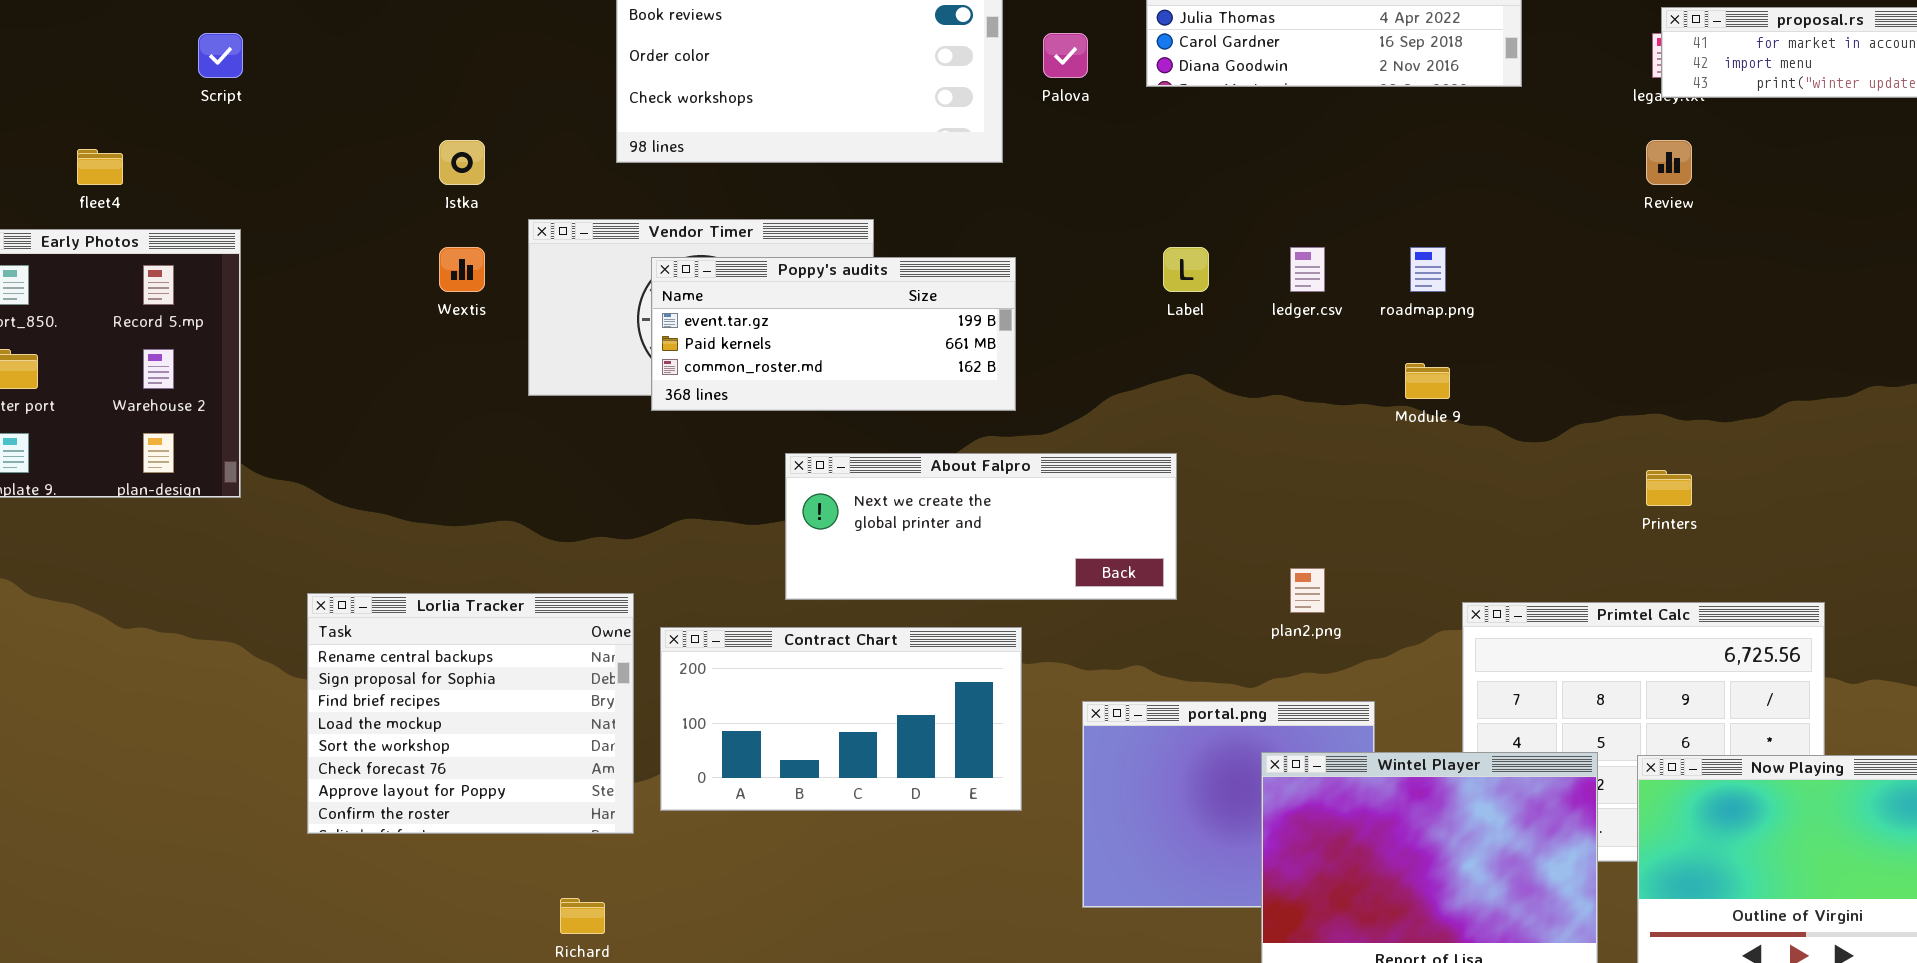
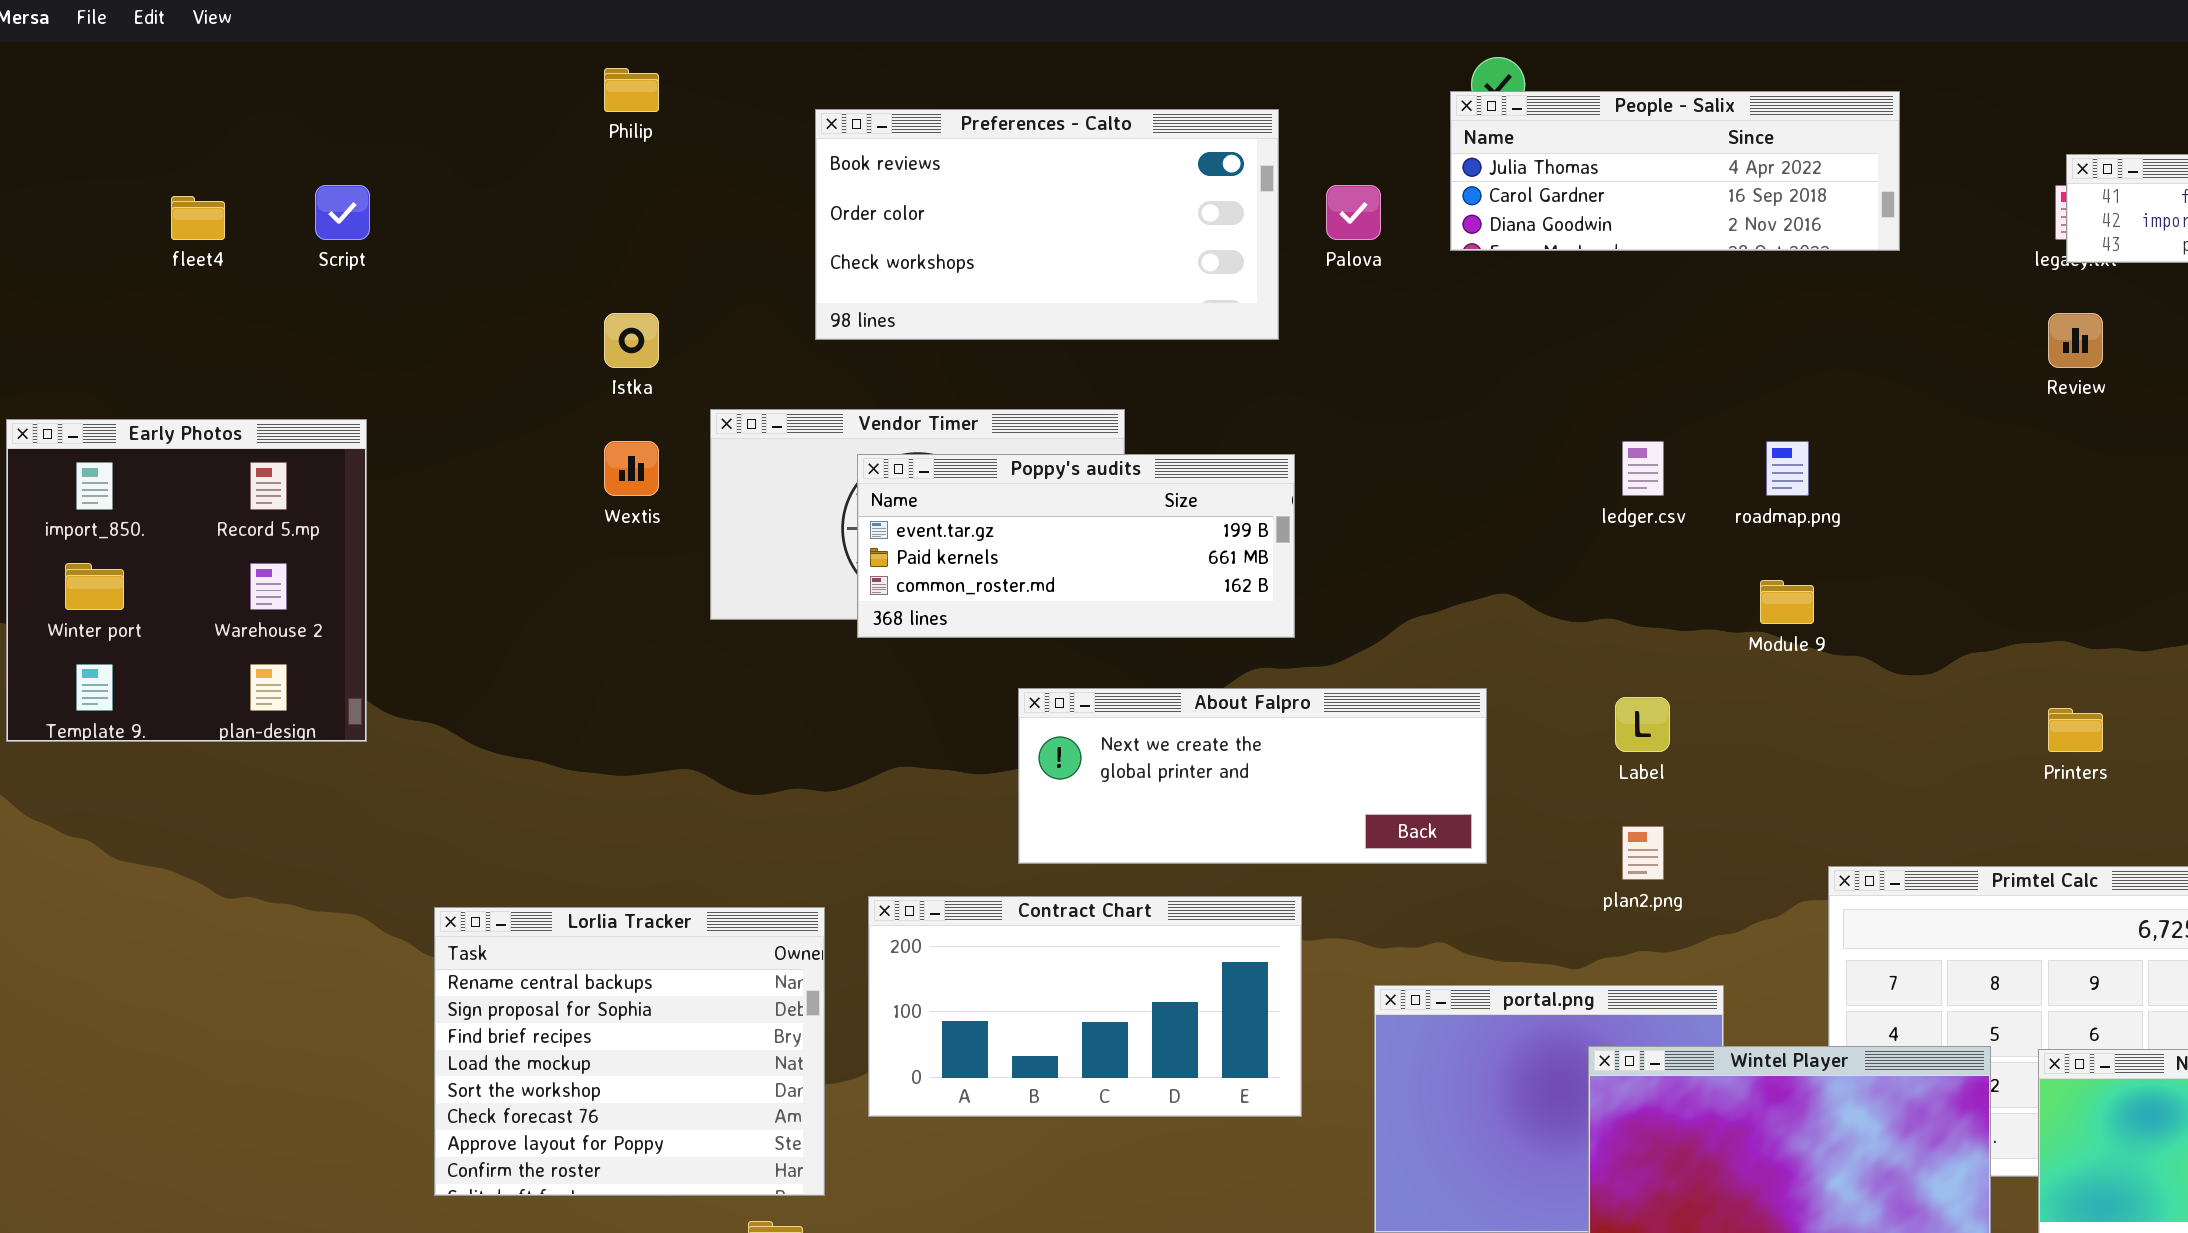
fleet4: [77,149,123,185] -> [171,196,225,240], moved
Label: [1163,247,1209,292] -> [1615,697,1670,752], moved
Lorlia Tracker: [307,593,634,834] -> [434,907,825,1196], moved

